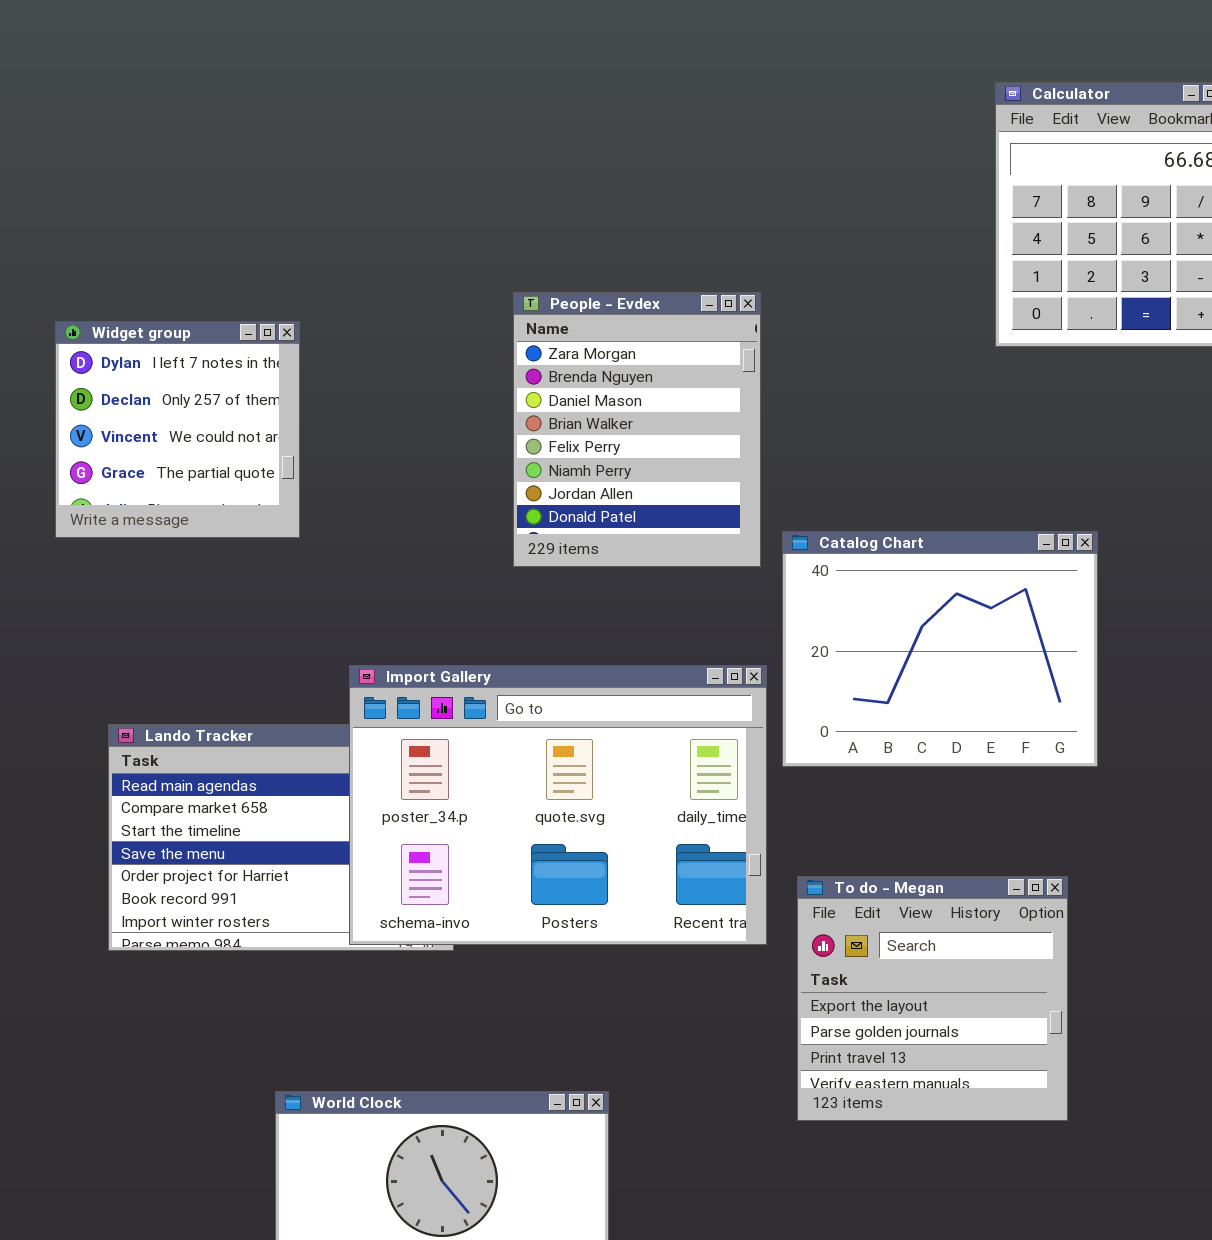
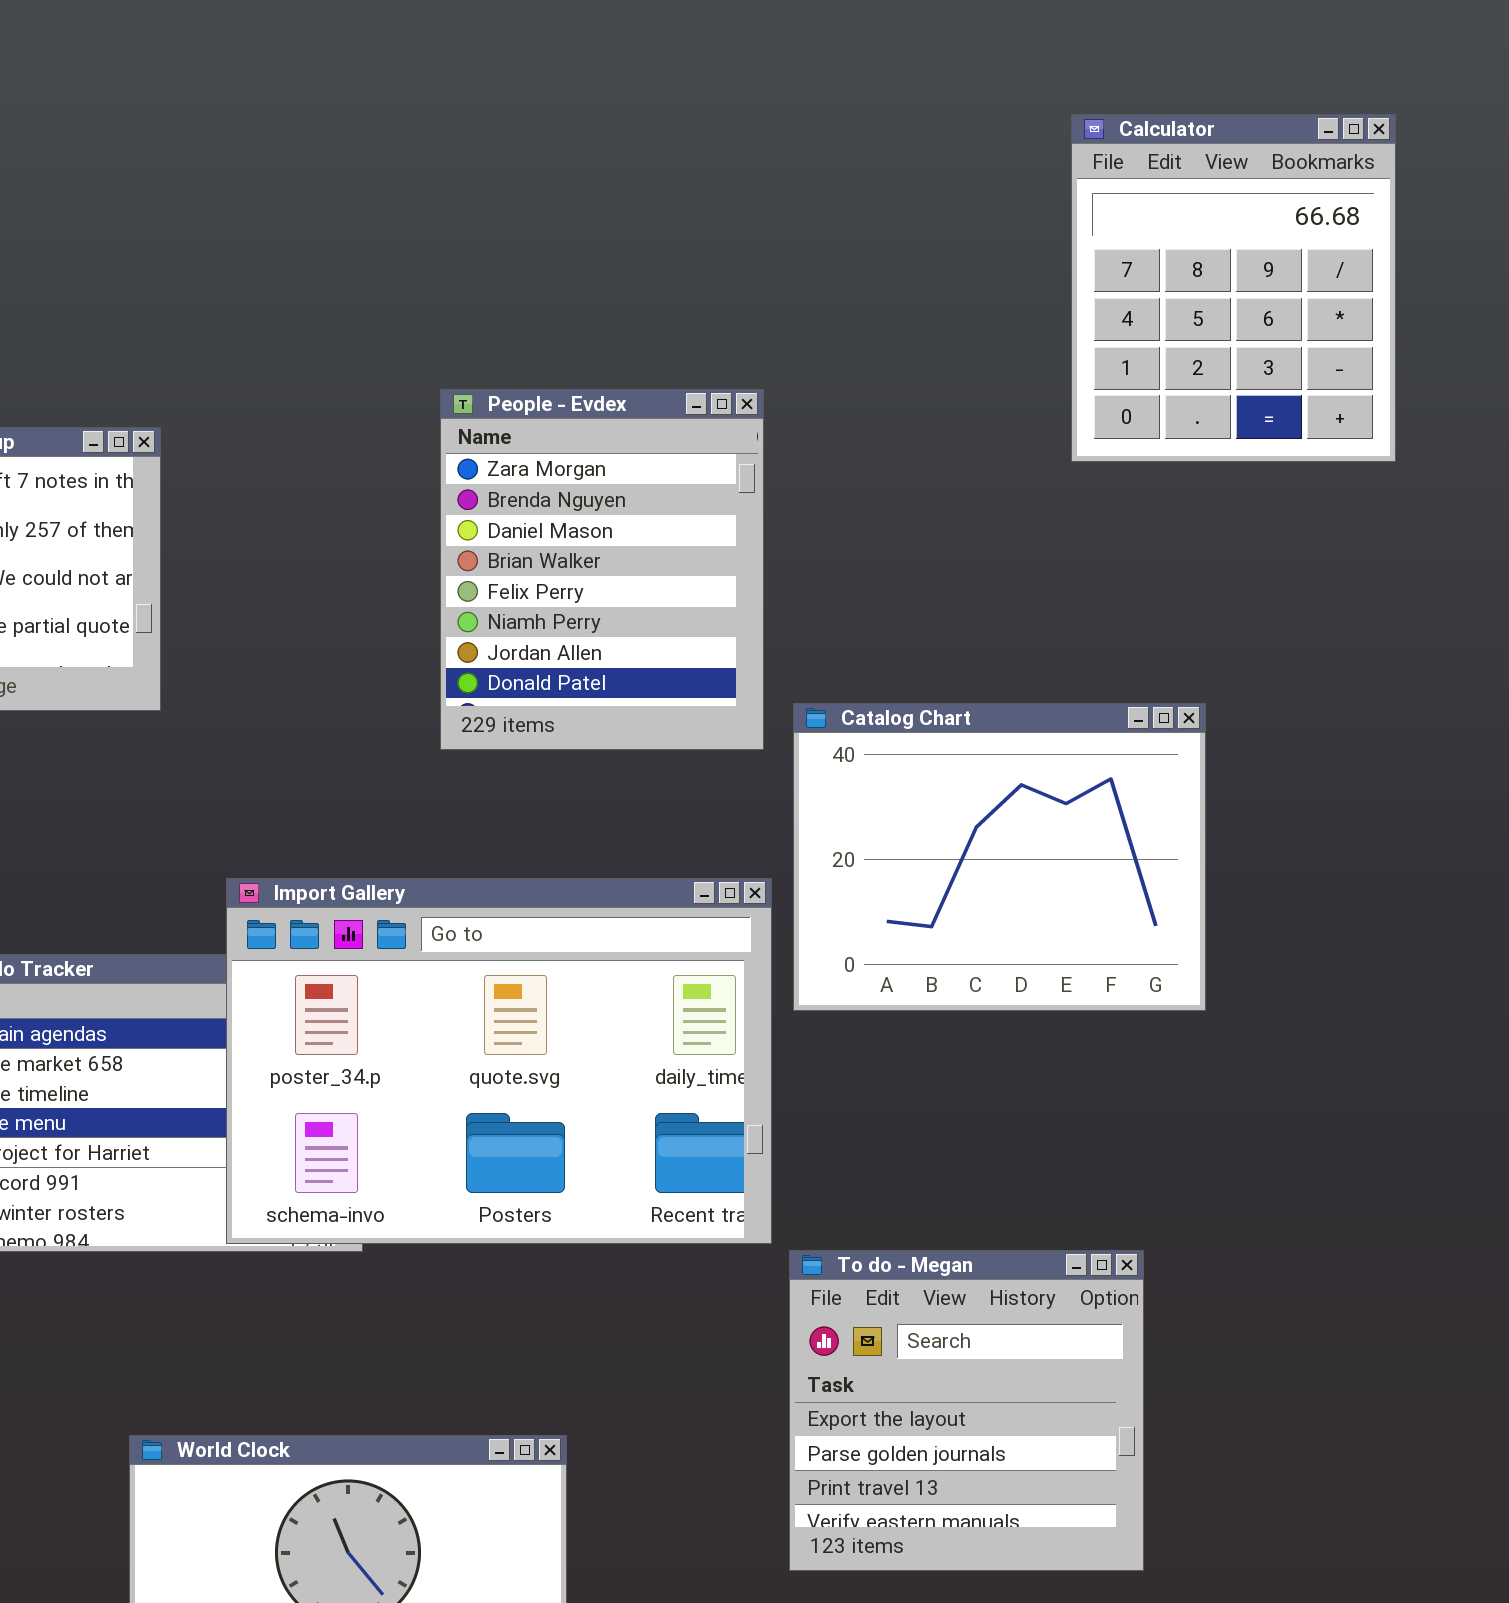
To do - Megan: [797,876,1068,1121] -> [789,1250,1144,1571], moved

